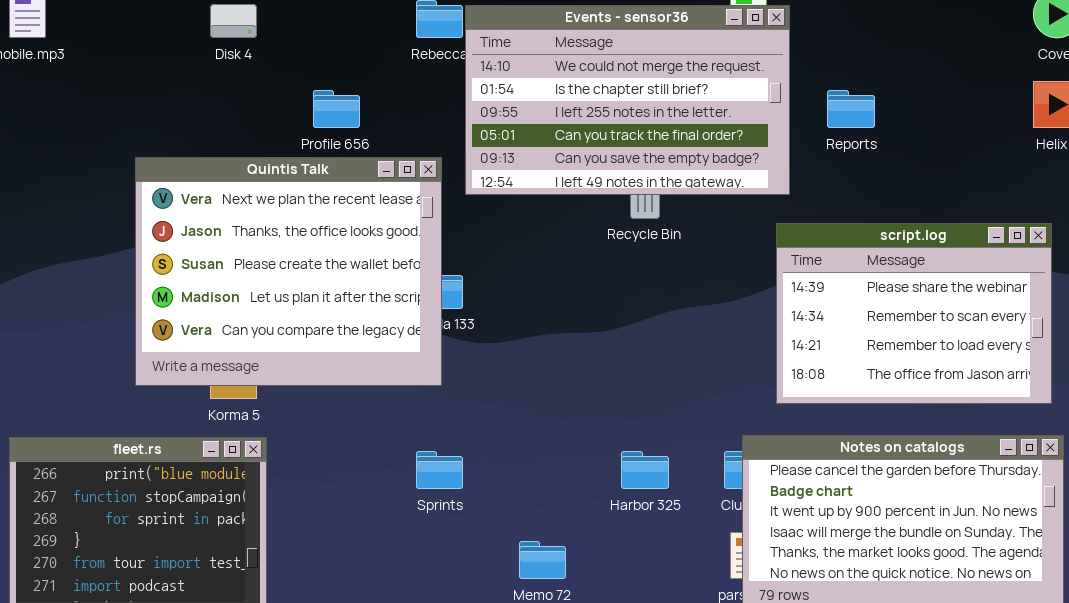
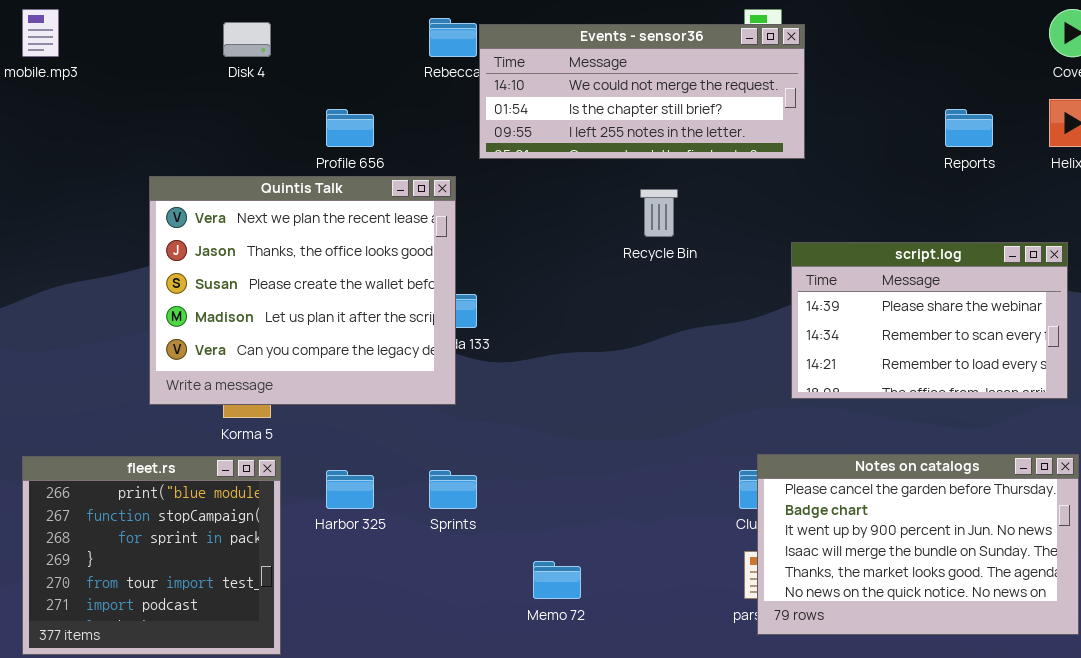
Events - sensor36: [465,5,790,195] -> [479,24,805,159], resized
Reports: [827,90,875,128] -> [945,109,993,147], moved
script.log: [776,223,1052,404] -> [791,242,1068,399], resized
Harbor 325: [621,451,669,489] -> [326,470,374,509], moved

